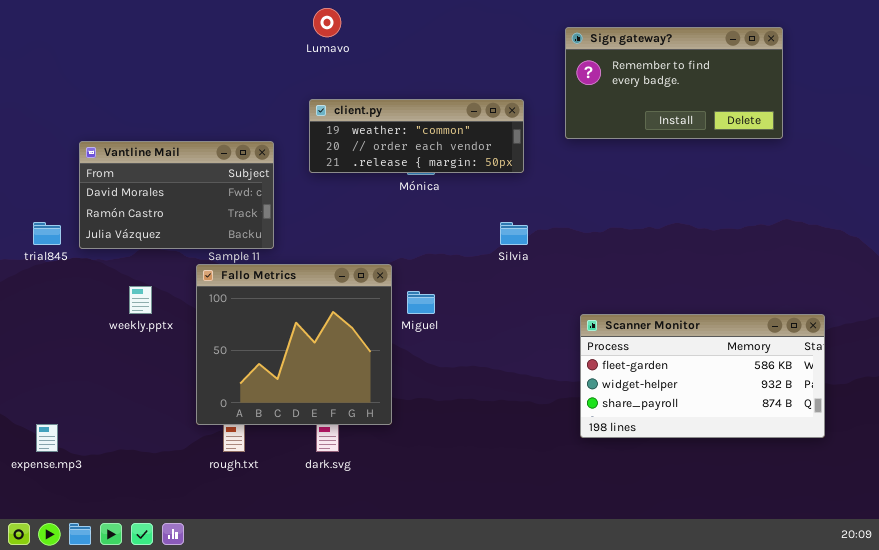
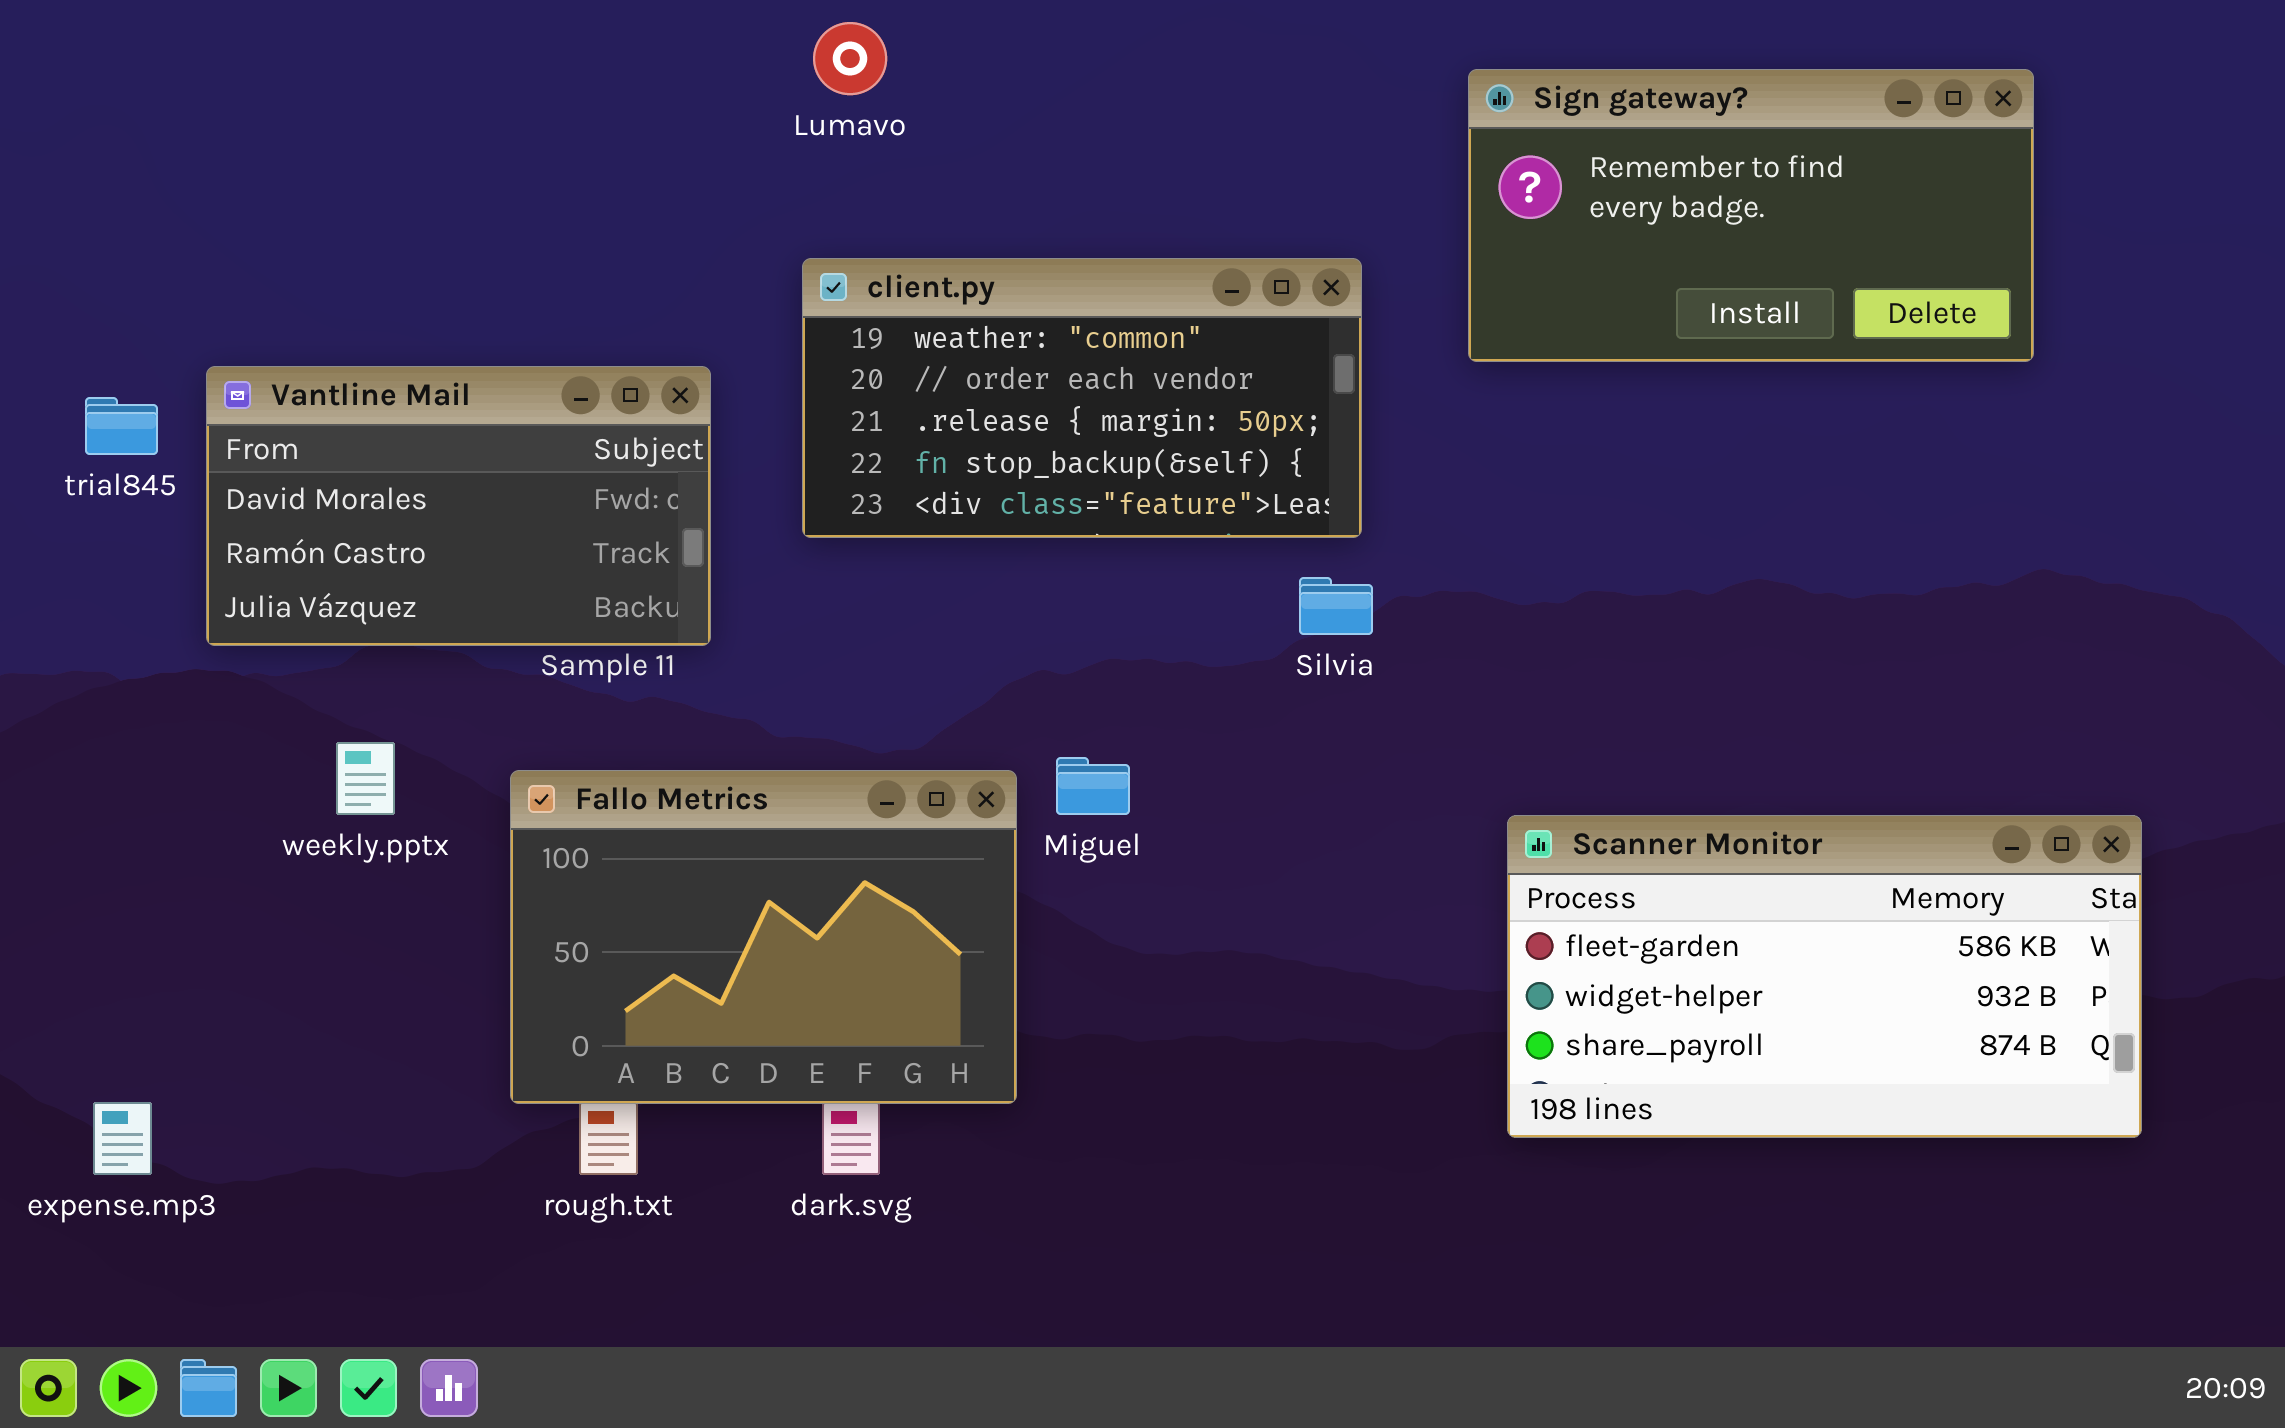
client.py: [309,99,524,173] -> [802,258,1362,538], resized
trial845: [33,222,61,245] -> [85,397,158,455], moved
Fallo Metrics: [196,264,392,425] -> [510,770,1017,1104], resized

